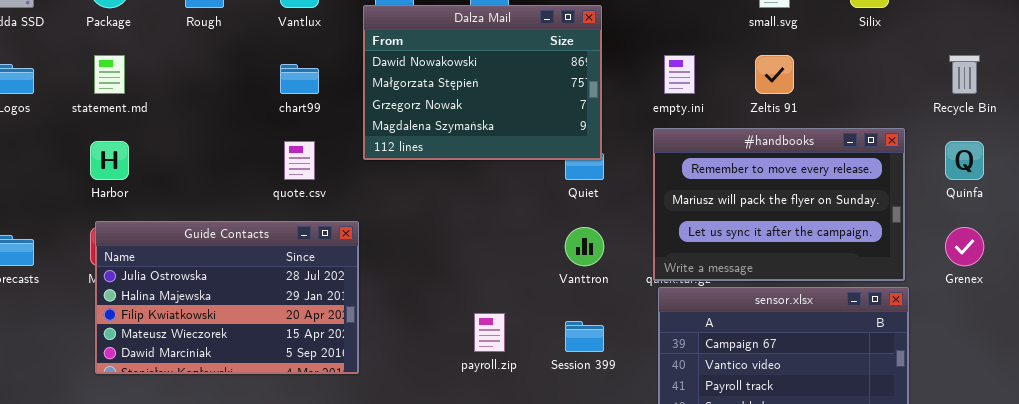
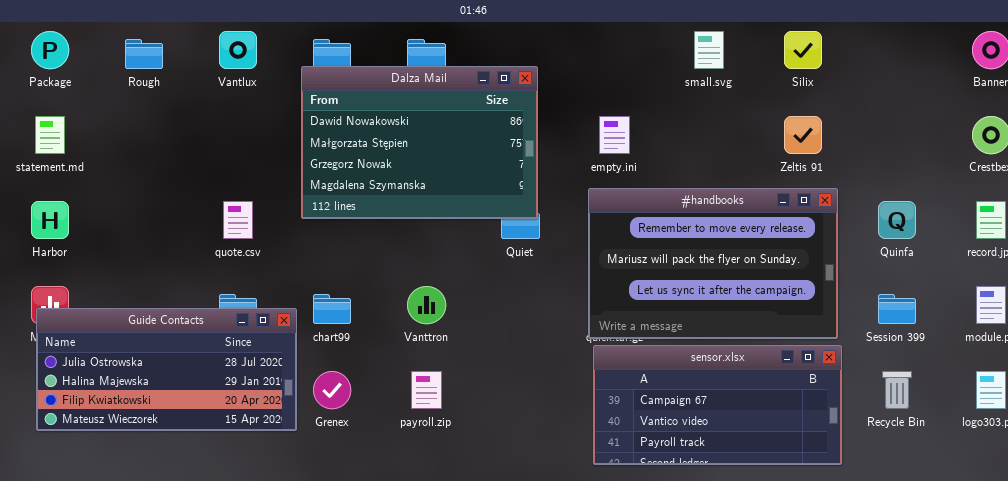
Zeltis 91: [755,55,794,94] -> [784,116,822,154], moved
Recycle Bin: [949,55,980,94] -> [882,371,912,409], moved
chart99: [280,64,319,94] -> [313,294,351,324], moved
Guide Contacts: [95,221,359,374] -> [36,308,297,431], resized
Vanttron: [565,227,604,266] -> [407,286,446,324], moved
Grenex: [945,227,984,266] -> [313,371,351,409], moved
Session 399: [565,321,604,352] -> [878,294,916,324], moved

